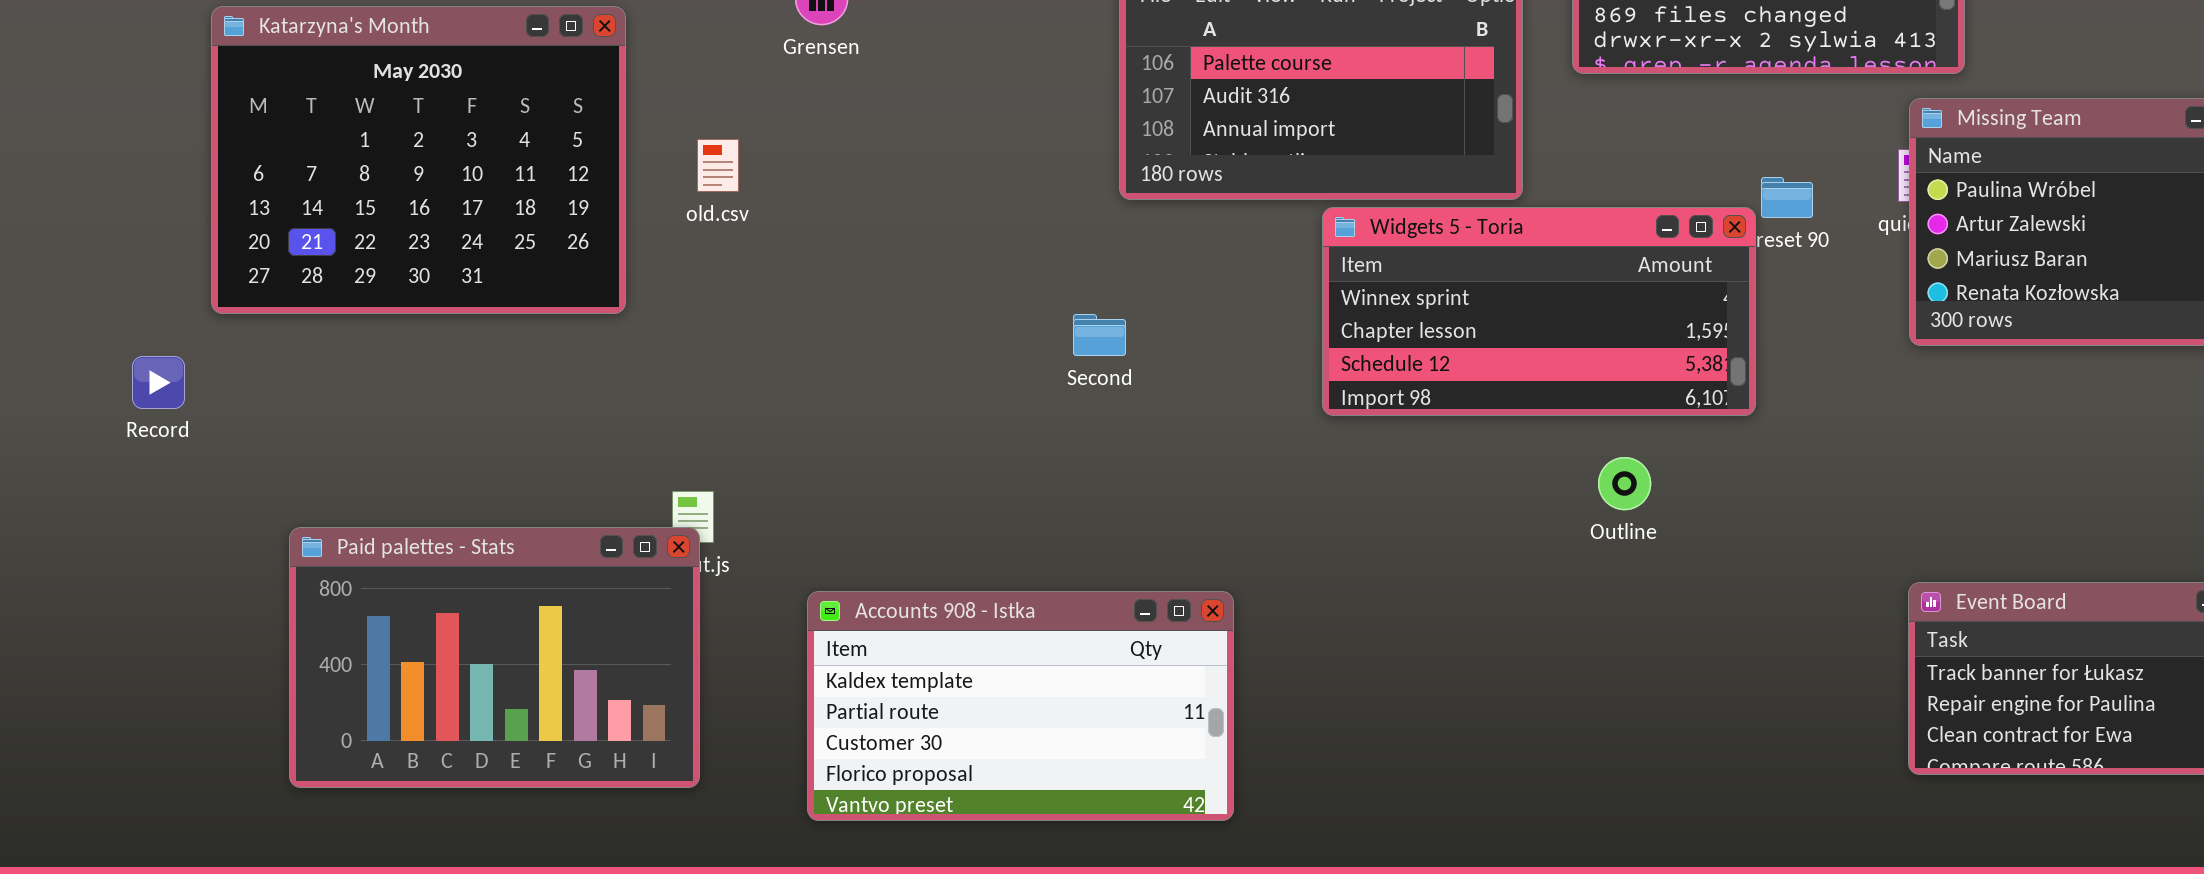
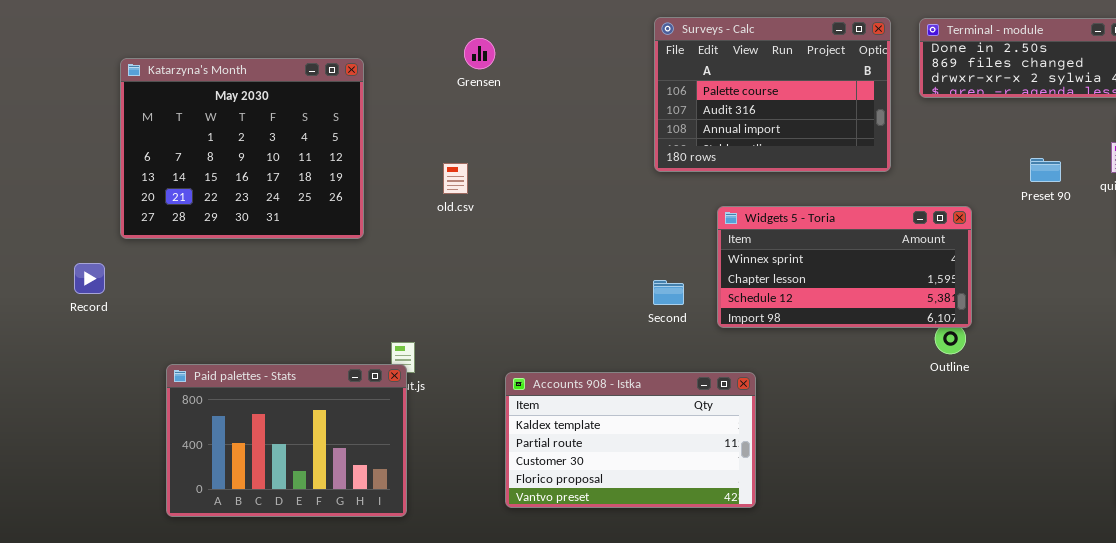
old.csv: [697,139,739,192] -> [443,163,468,194], moved
Widgets 5 - Toria: [1322,207,1756,416] -> [717,206,972,328], moved
Second: [1073,314,1126,356] -> [653,280,684,305], moved
Accounts 908 - Istka: [807,591,1234,821] -> [505,372,756,508], moved

